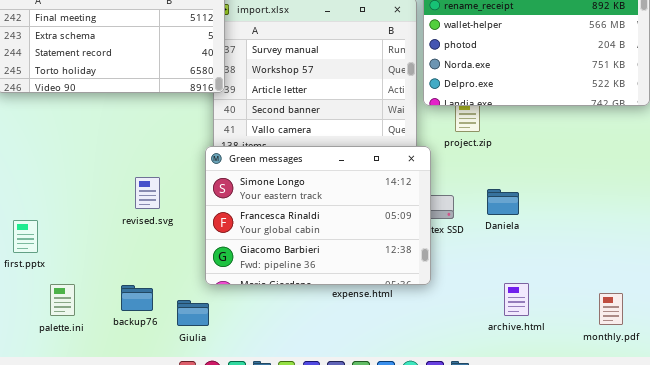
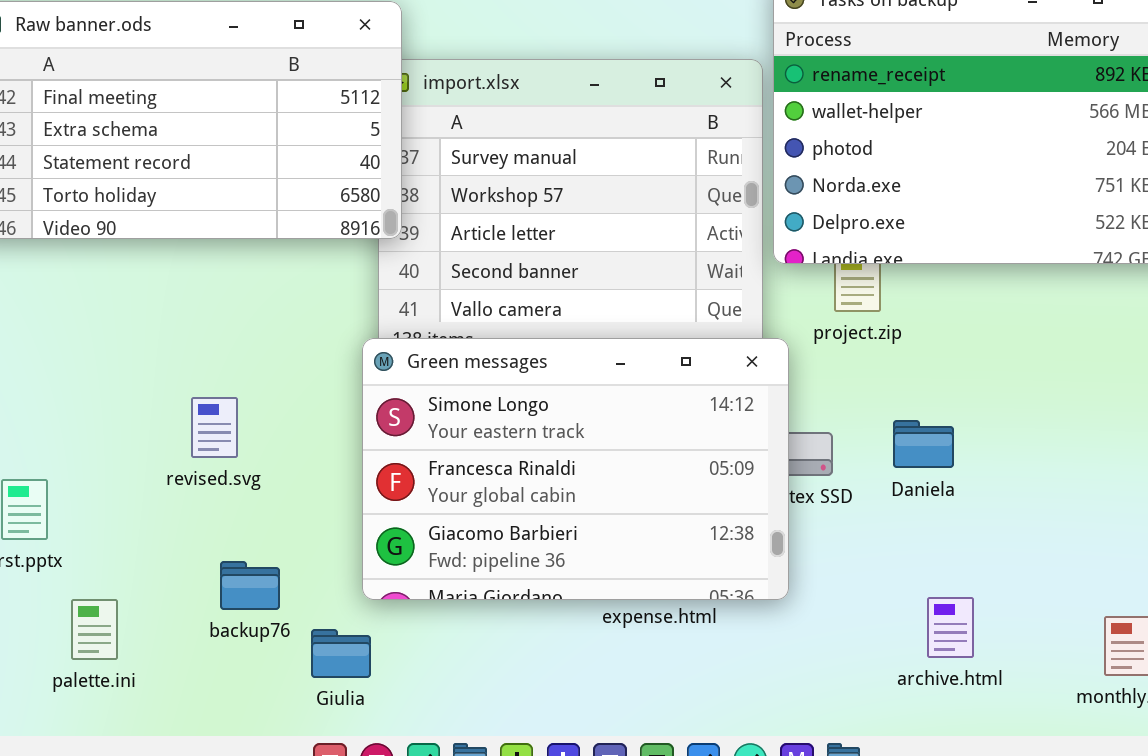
revised.svg: [135,177,160,209] -> [191,397,238,458], moved
backup76: [121,285,153,311] -> [220,561,280,610], moved

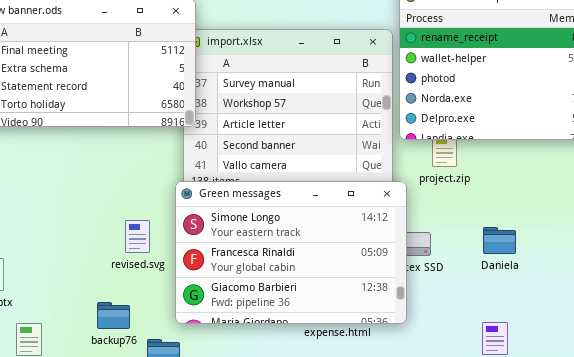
revised.svg: [191,397,238,458] -> [125,220,150,253], moved
Daniela: [893,420,954,468] -> [483,227,516,254], moved

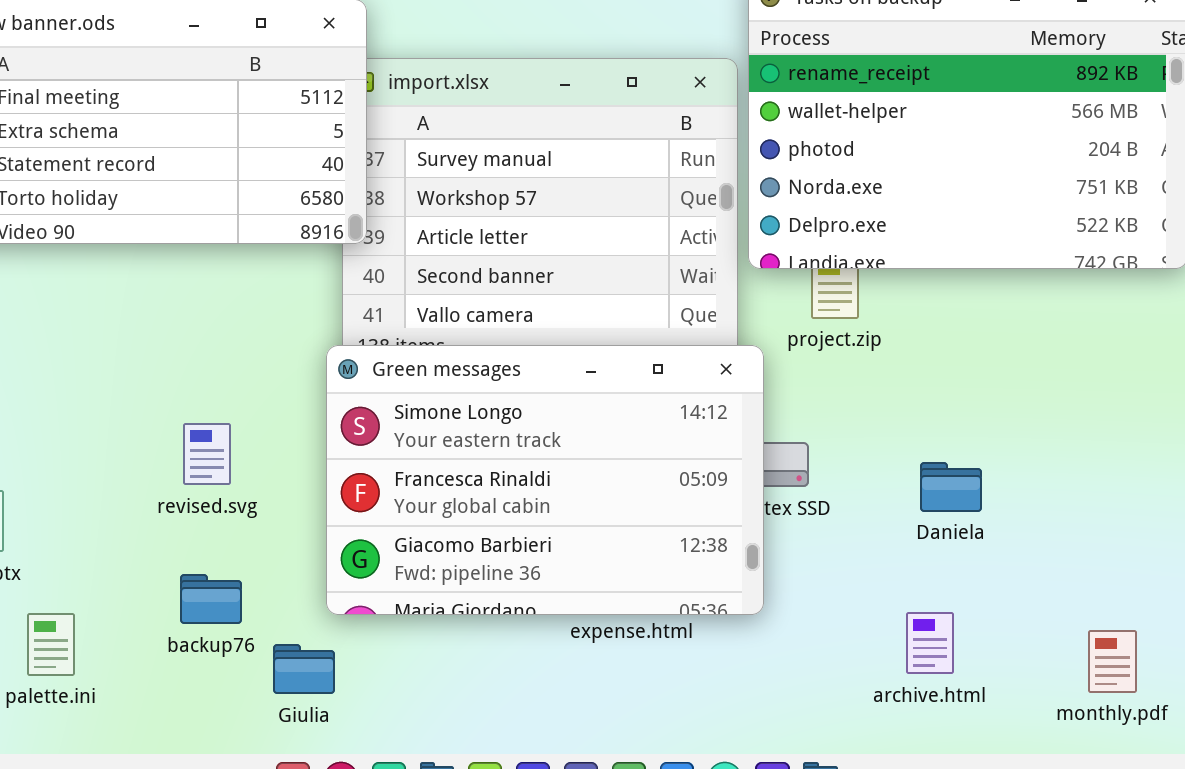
revised.svg: [125,220,150,253] -> [183,423,231,485], moved
Daniela: [483,227,516,254] -> [920,462,982,512], moved

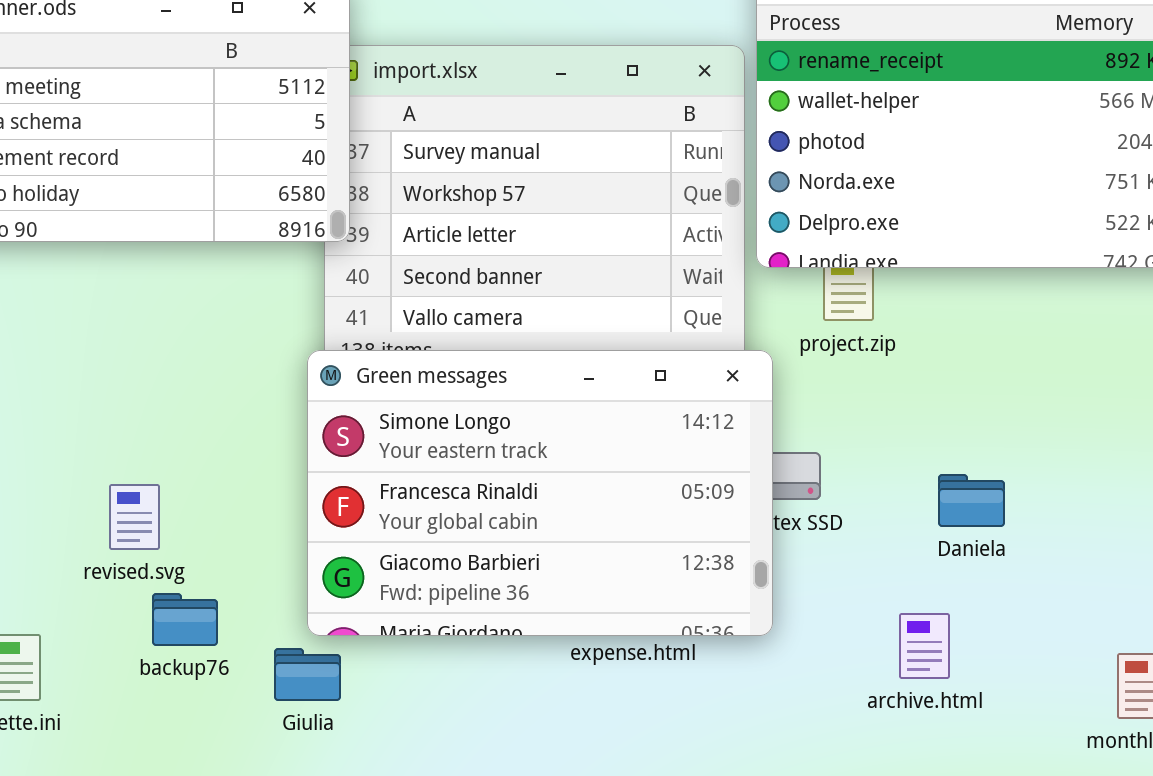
revised.svg: [183,423,231,485] -> [109,484,160,550], moved
archive.html: [906,612,954,674] -> [899,613,950,679], moved
Giulia: [273,644,335,694] -> [274,648,341,701], moved

